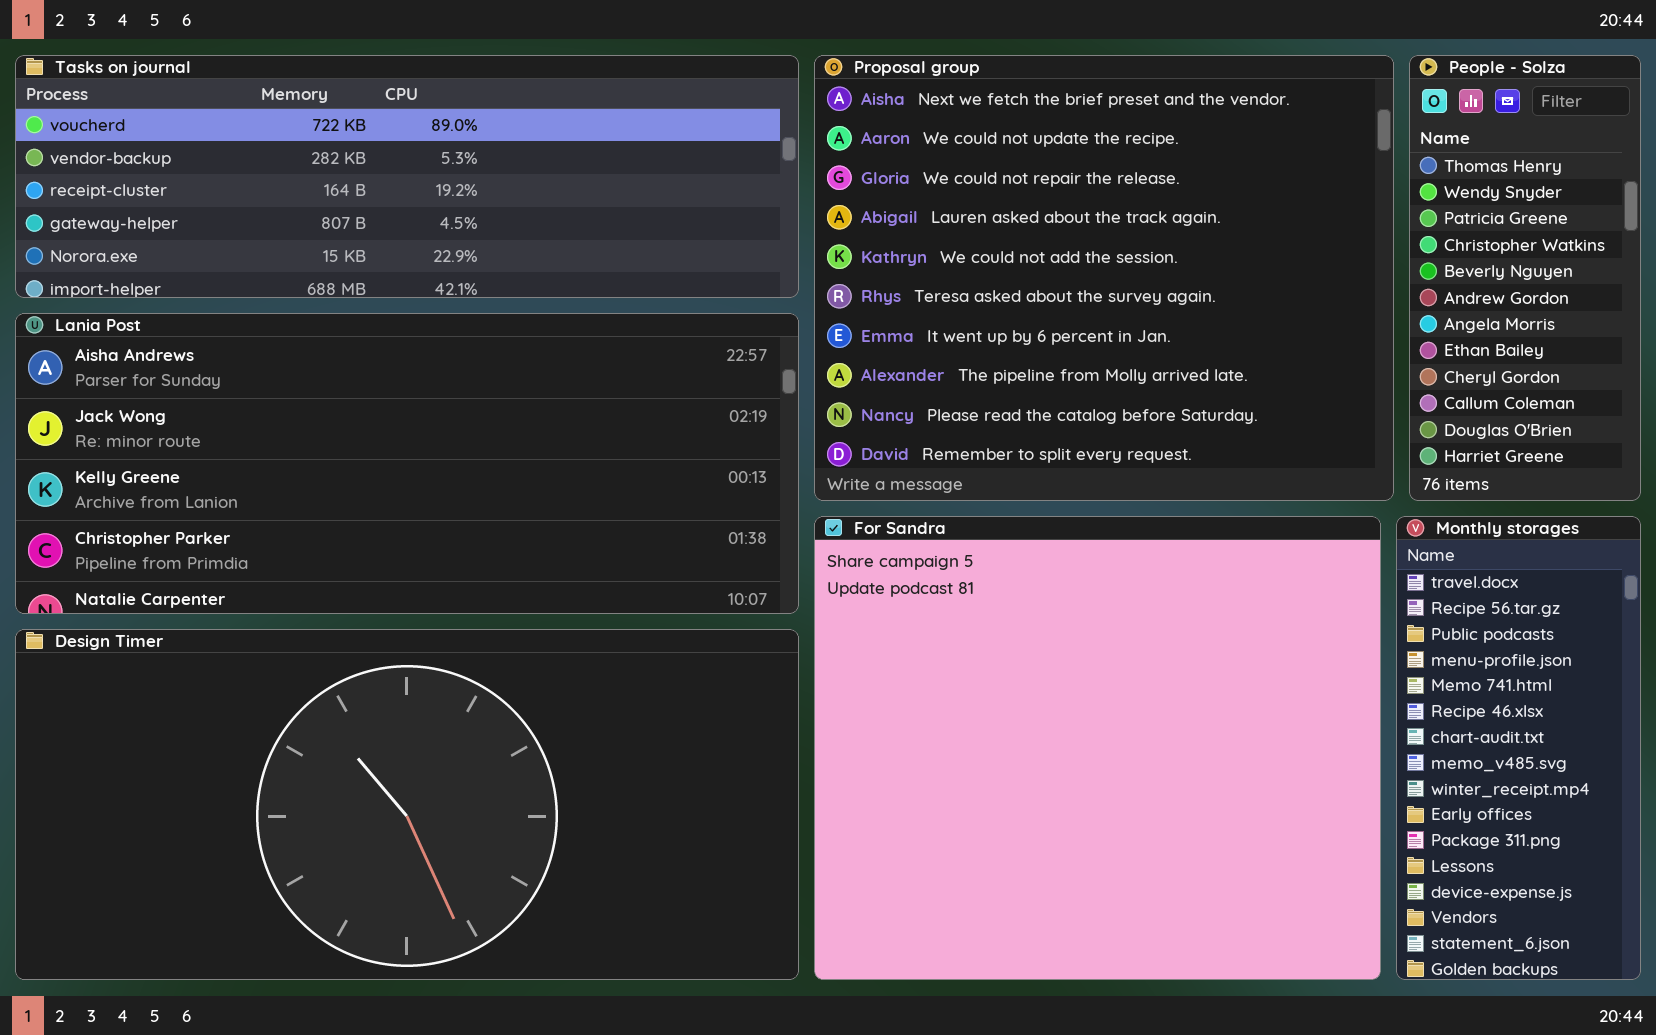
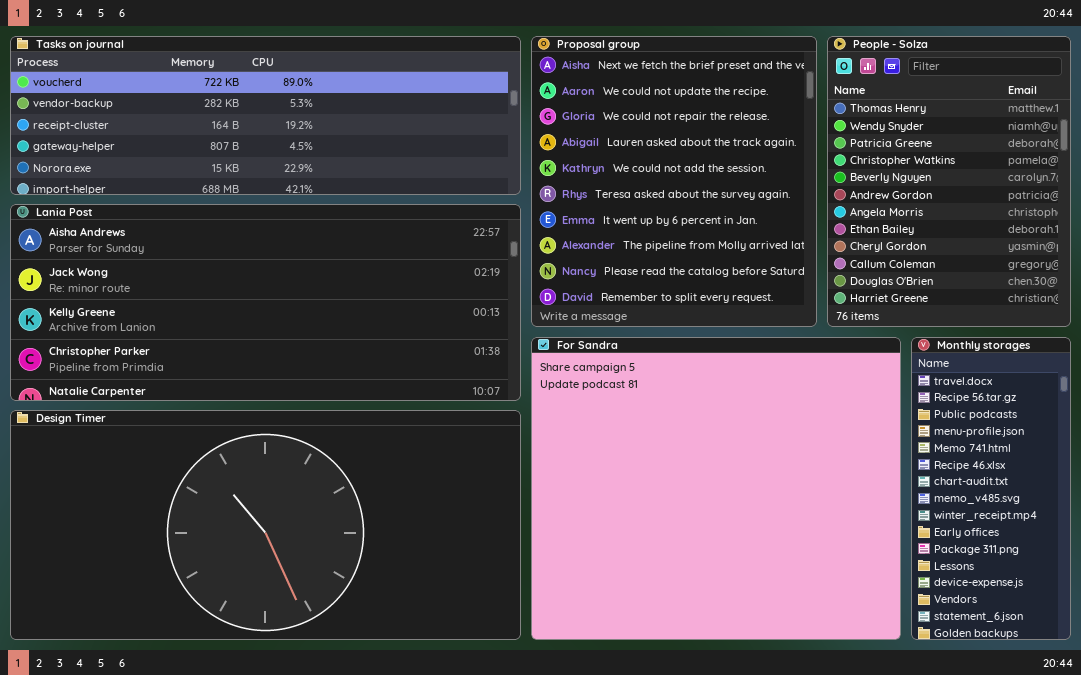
Proposal group: [814,55,1394,501] -> [531,36,817,327], resized
People - Solza: [1409,55,1641,501] -> [827,36,1071,327], resized

